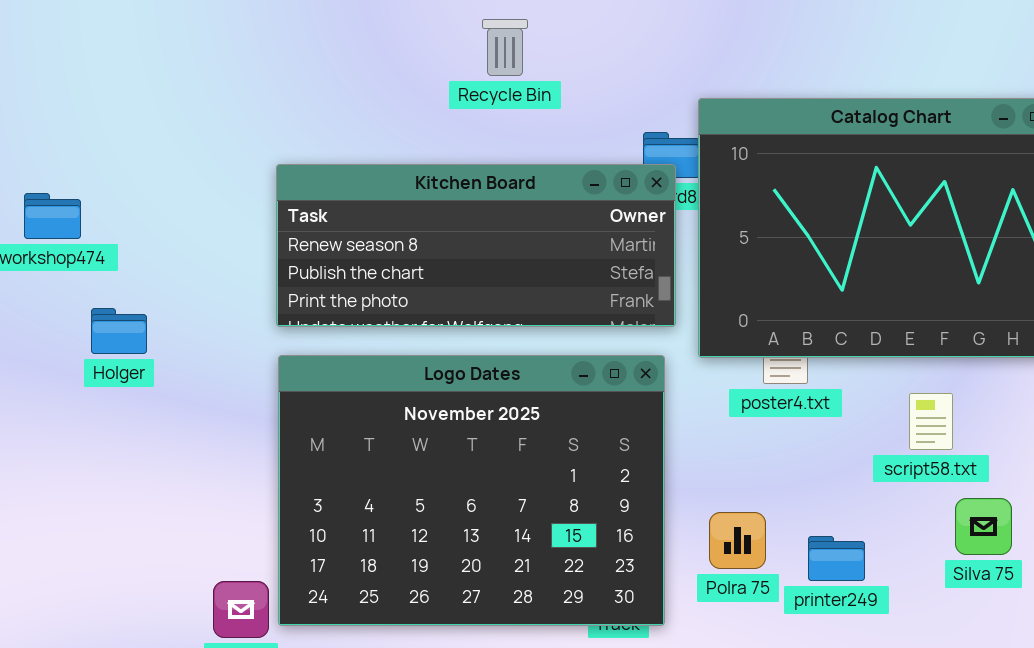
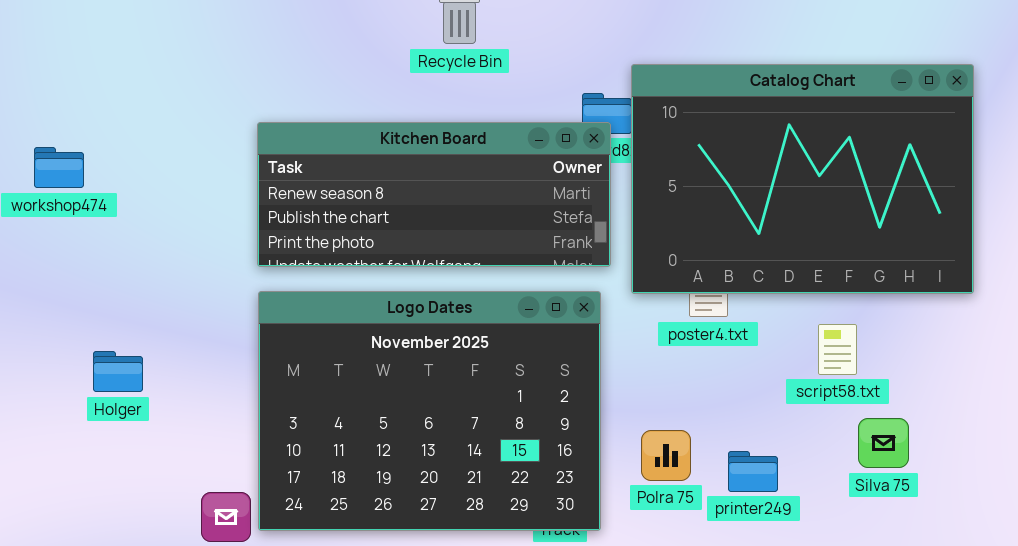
Holger: [91,308,147,354] -> [93,351,143,392], moved

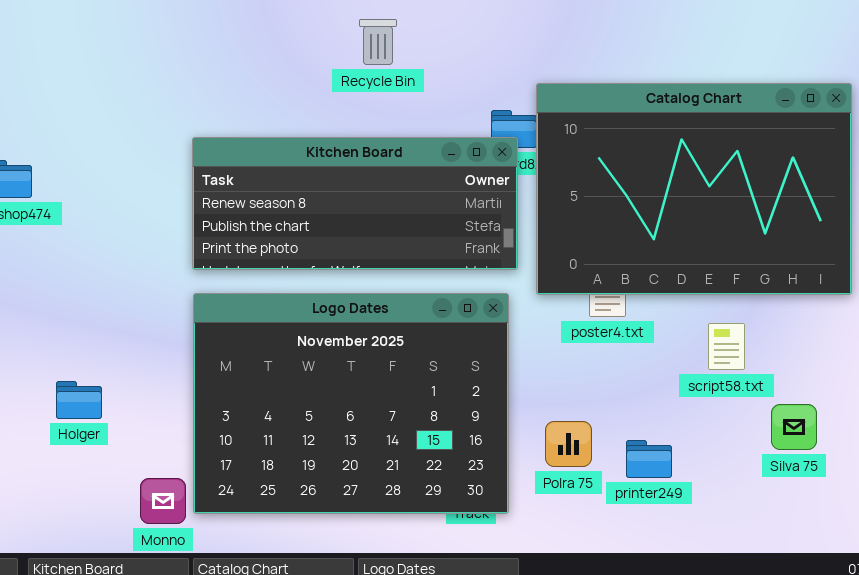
Holger: [93,351,143,392] -> [56,381,102,419], moved
Silva 75: [858,418,909,468] -> [771,404,817,450], moved

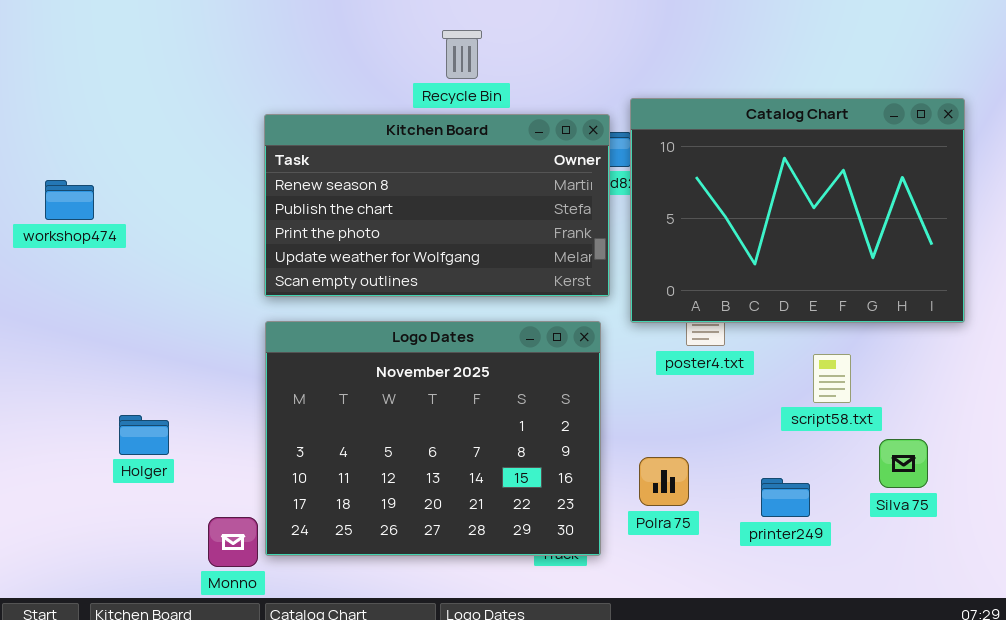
Kitchen Board: [192,137,518,270] -> [264,114,610,297], resized
printer249: [626,440,672,478] -> [761,478,810,517], moved

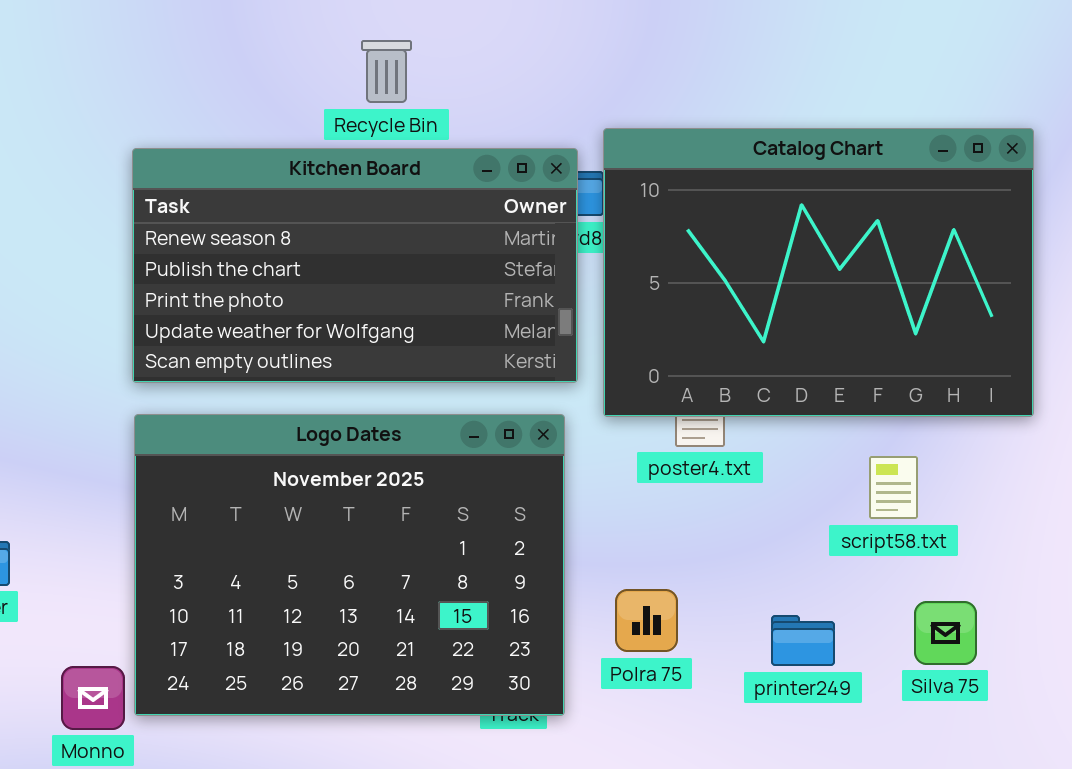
script58.txt: [813,354,851,403] -> [869,456,918,519], moved
Silva 75: [879,439,928,488] -> [914,601,977,665], moved

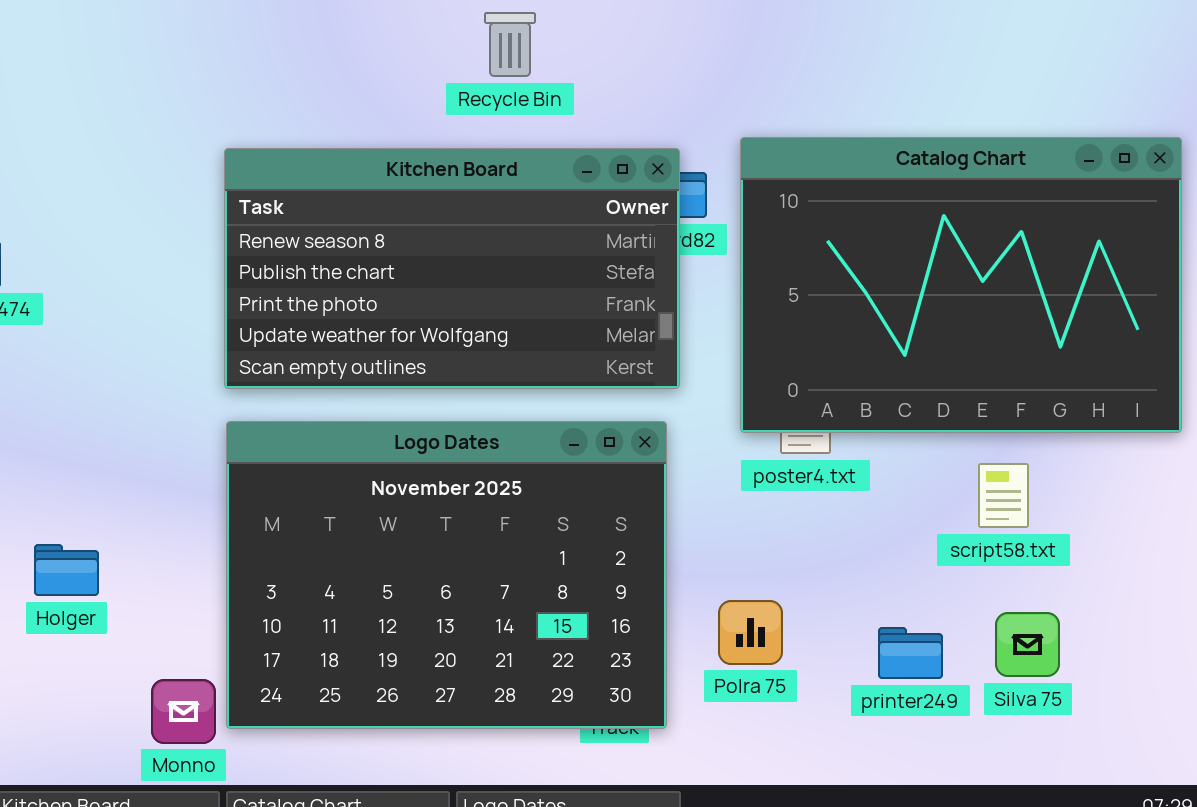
Recycle Bin: [361,40,412,103] -> [484,12,536,77], moved
Catalog Chart: [603,128,1034,417] -> [740,137,1182,433], moved
Silva 75: [914,601,977,665] -> [995,612,1060,677], moved

